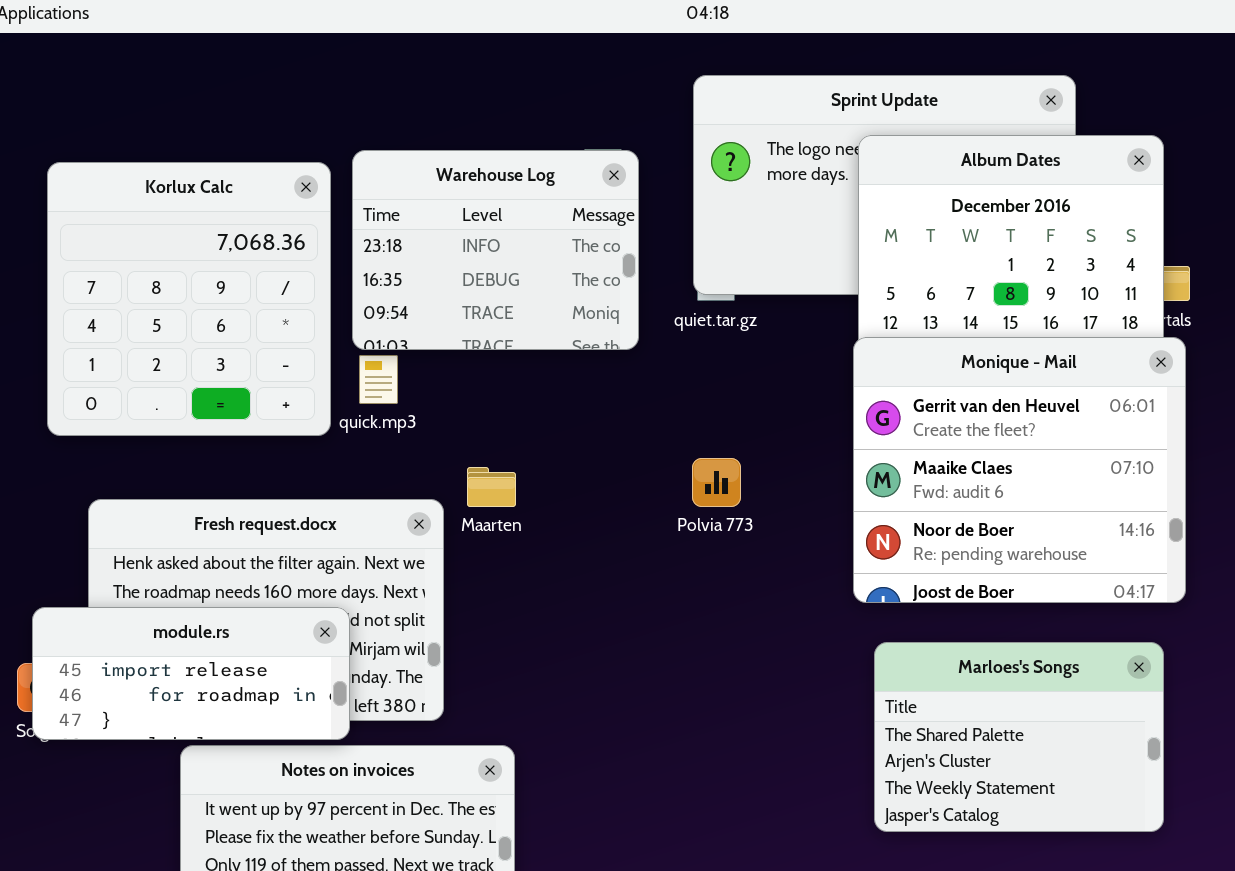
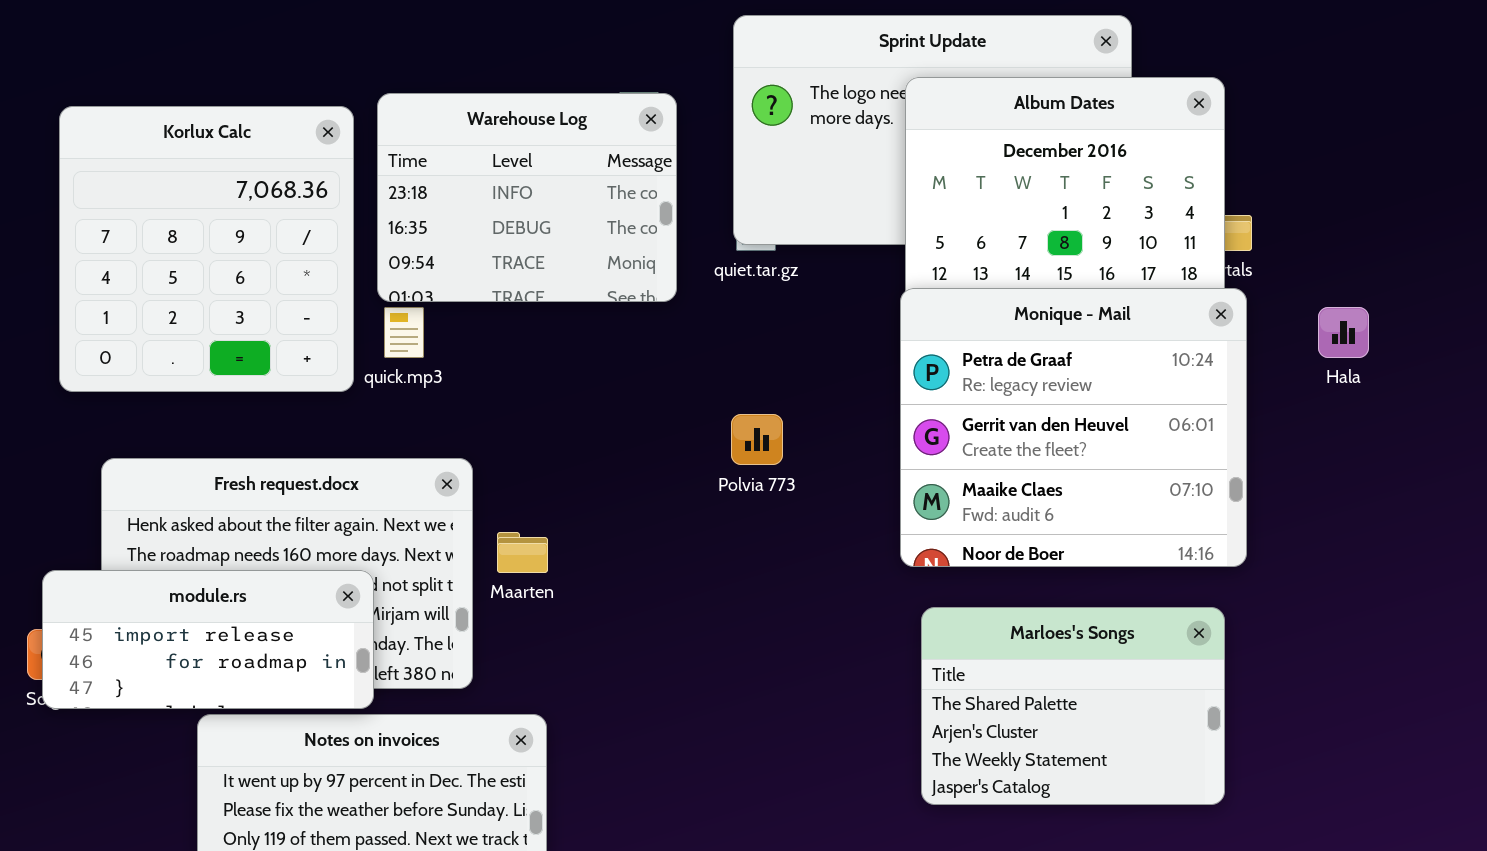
Monique - Mail: [853,337,1186,603] -> [900,288,1247,567], scrolled up 1 row
Maarten: [467,467,516,507] -> [497,532,548,573], moved

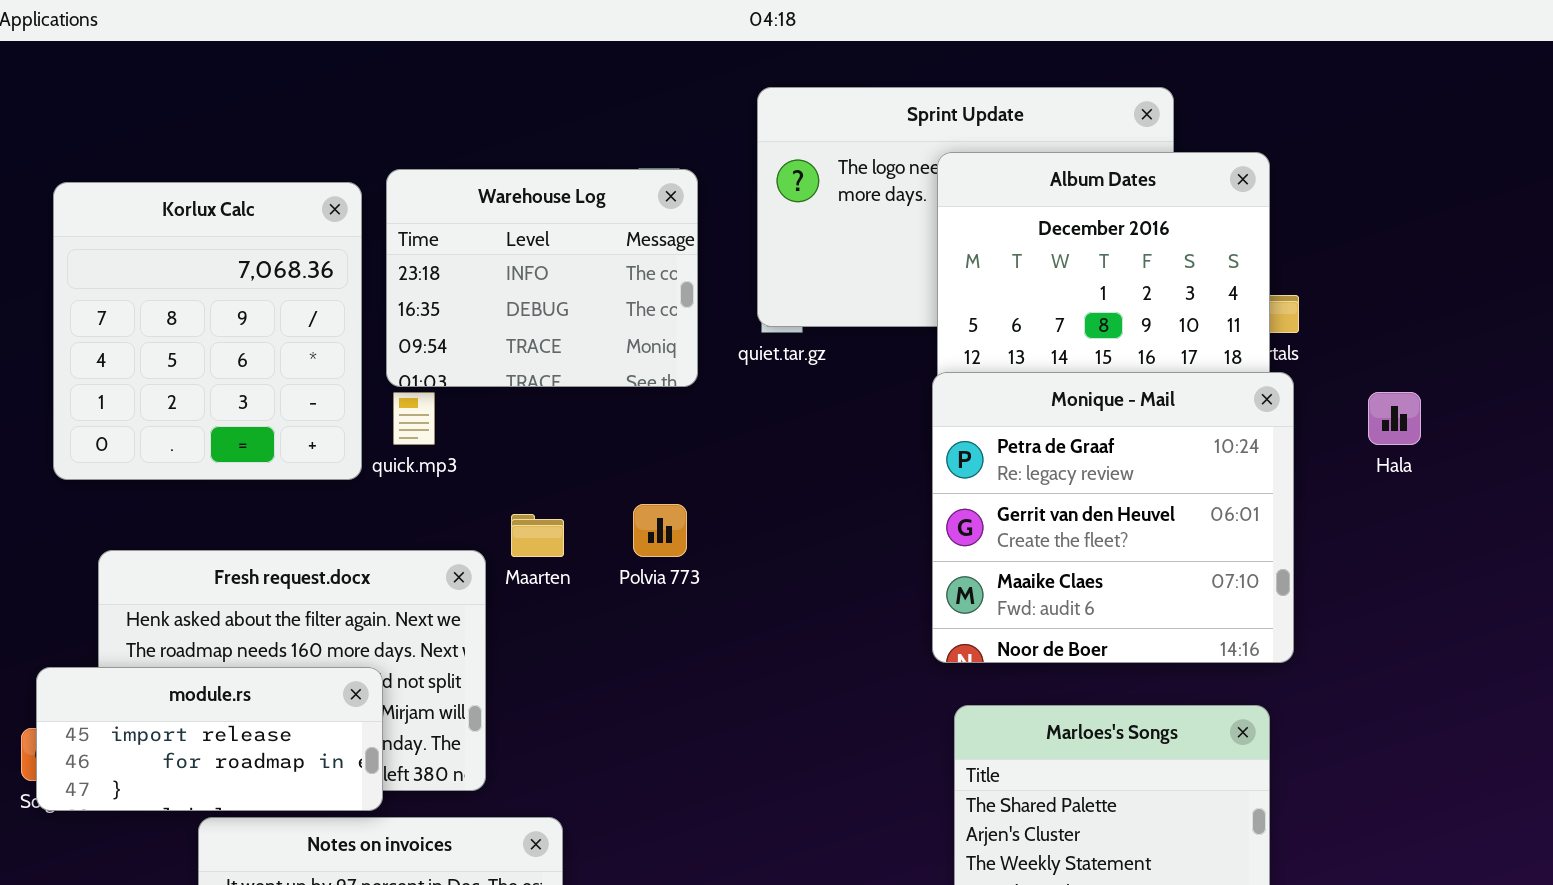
Polvia 773: [731,414,783,465] -> [633,504,687,557], moved
Maarten: [497,532,548,573] -> [511,514,564,557], moved

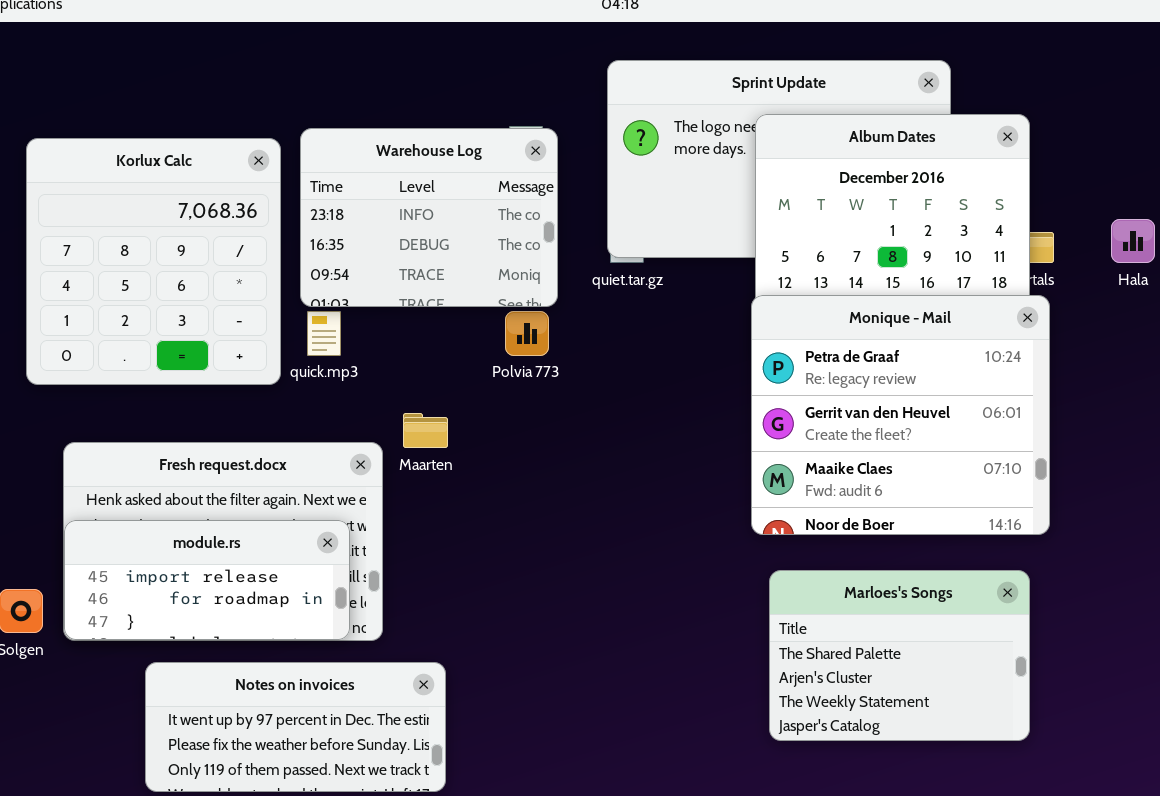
Hala: [1368,392,1421,445] -> [1111,219,1155,263], moved
Polvia 773: [633,504,687,557] -> [505,311,549,356], moved
module.rs: [36,667,383,811] -> [64,520,350,640], moved

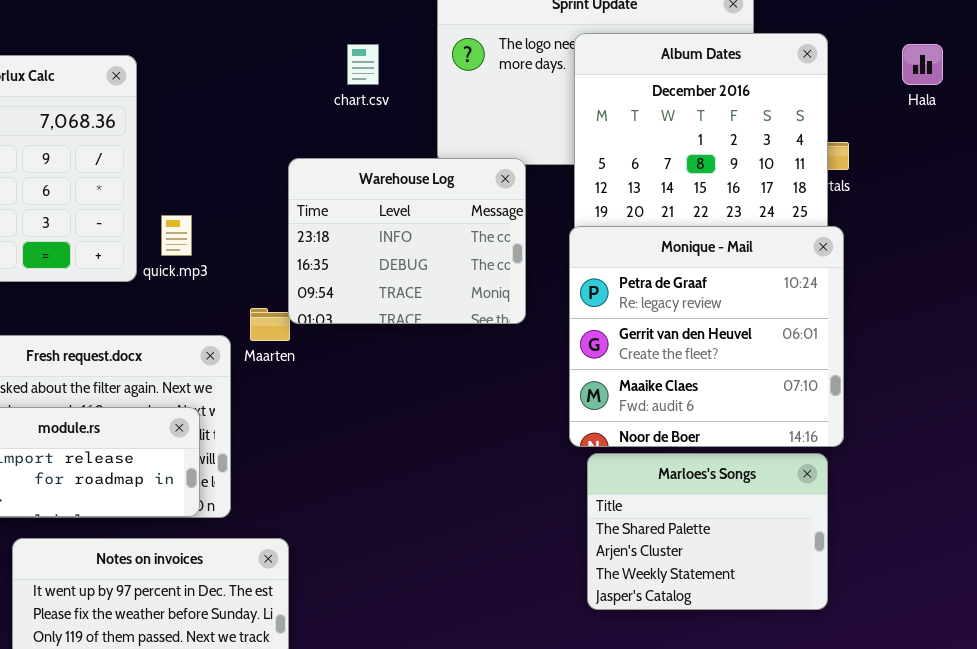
Warehouse Log: [300,128,558,307] -> [288,158,526,324], moved
Hala: [1111,219,1155,263] -> [902,44,943,85], moved
Monique - Mail: [751,295,1050,535] -> [569,226,844,447], moved

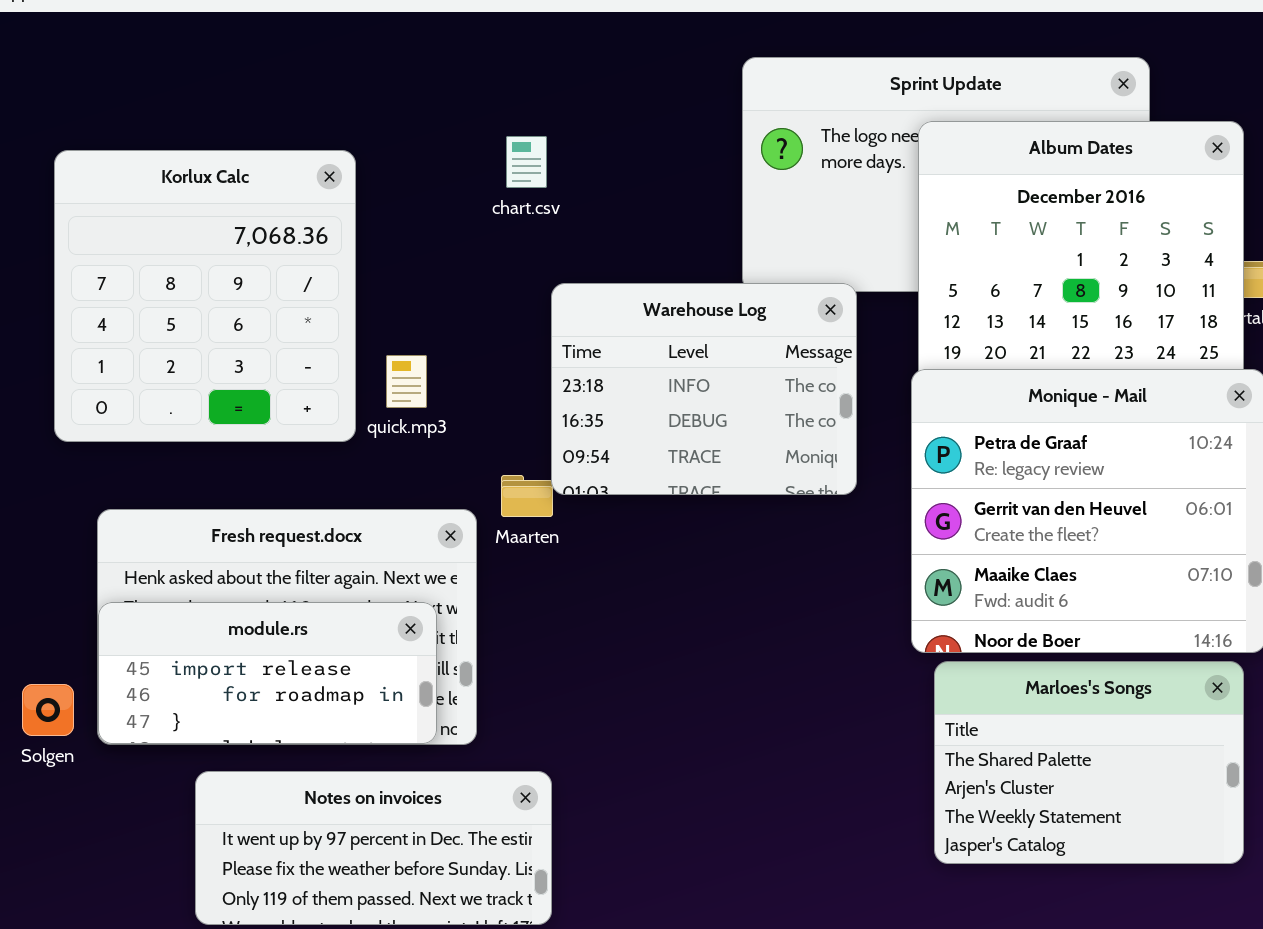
chart.csv: [347,44,379,85] -> [506,136,547,188], moved

